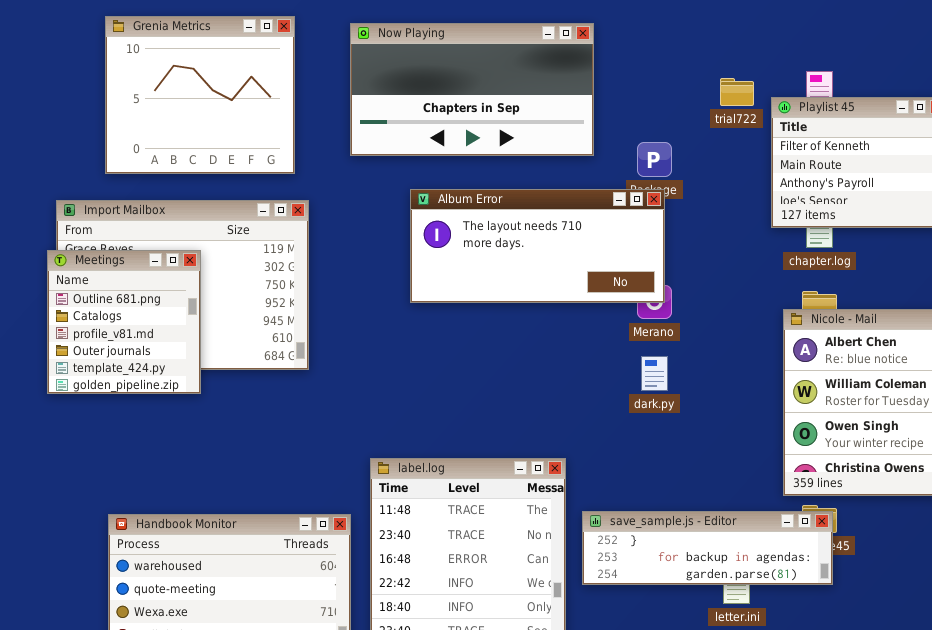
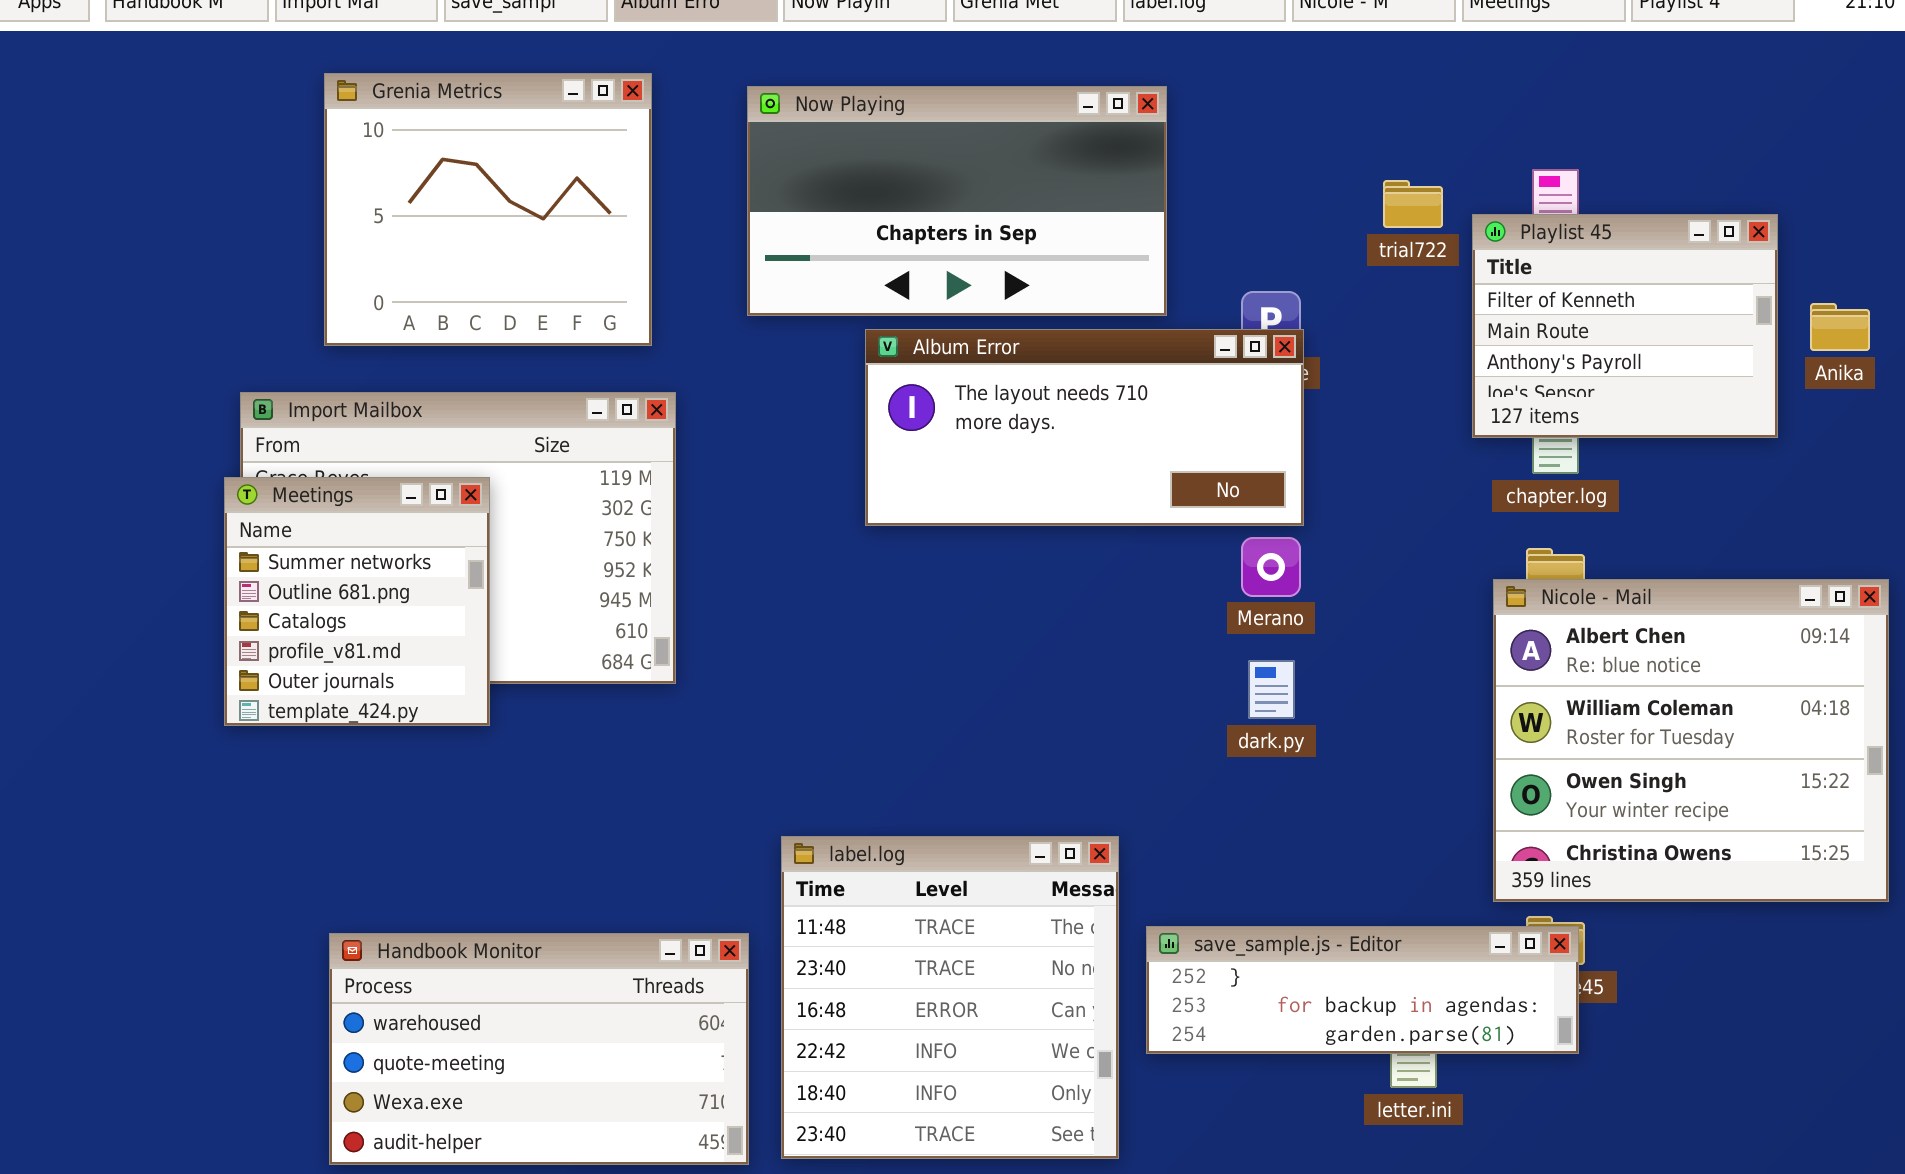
Album Error: [410,189,665,303] -> [865,329,1304,526], moved
Meetings: [47,250,201,394] -> [224,477,490,726], scrolled up 1 row

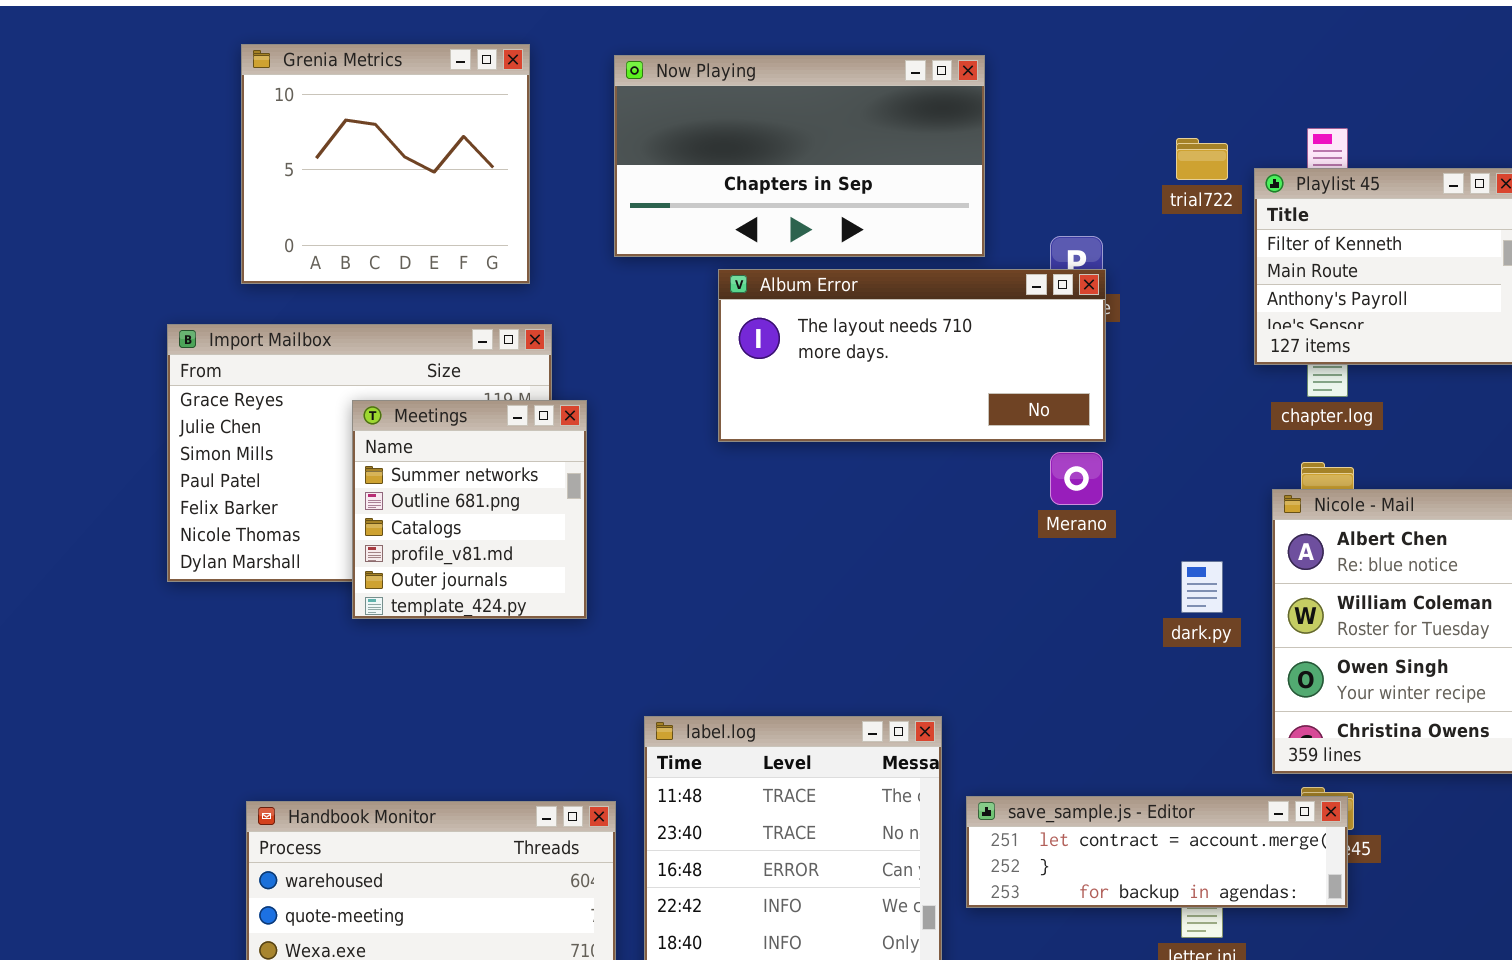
Meetings: [224,477,490,726] -> [352,400,587,619], moved
dark.py: [1248,660,1295,719] -> [1181,561,1223,613], moved
save_sample.js - Editor: [1146,926,1579,1054] -> [966,796,1348,908], scrolled up 1 row

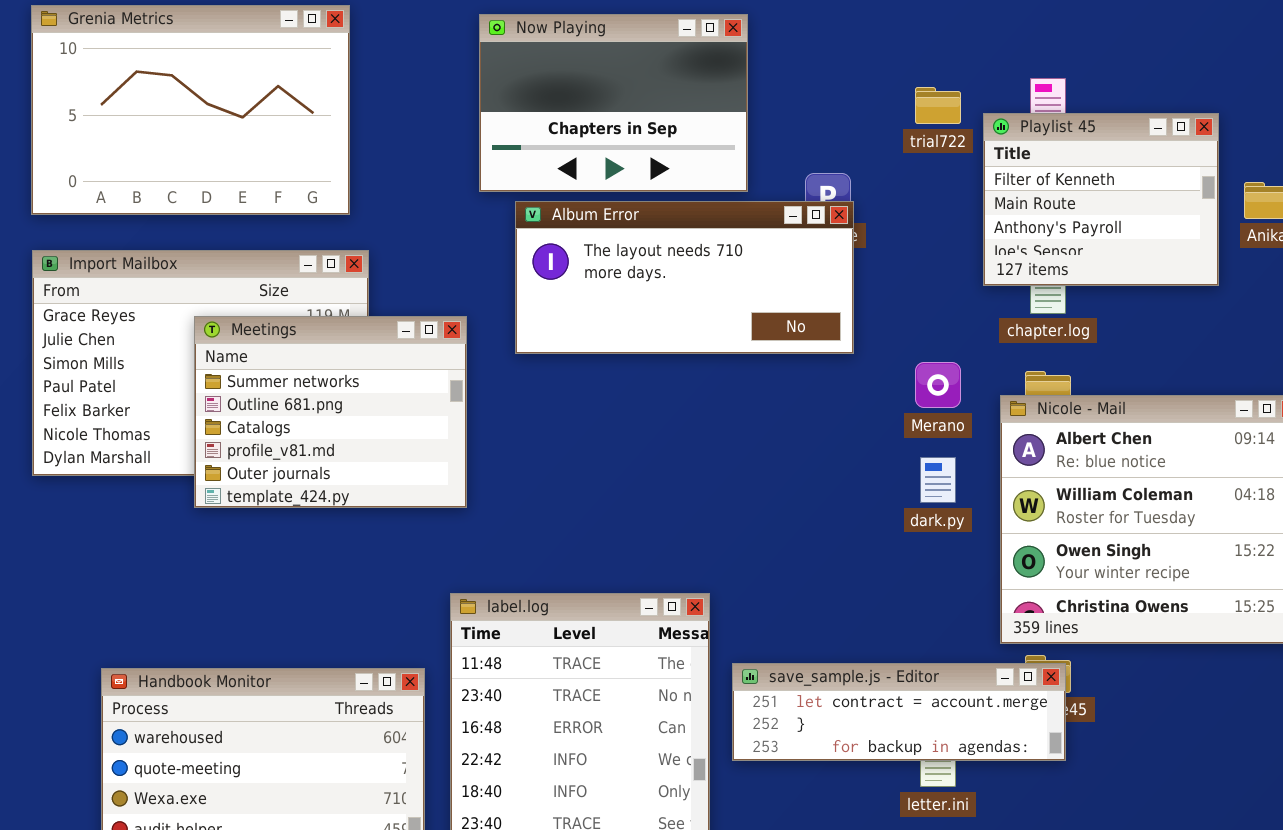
Grenia Metrics: [241,44,530,284] -> [31,5,350,215], resized
Now Playing: [614,55,985,257] -> [479,14,748,192], resized
Meetings: [352,400,587,619] -> [194,316,467,508], resized
Merano: [1050,452,1103,505] -> [915,362,961,408], moved

